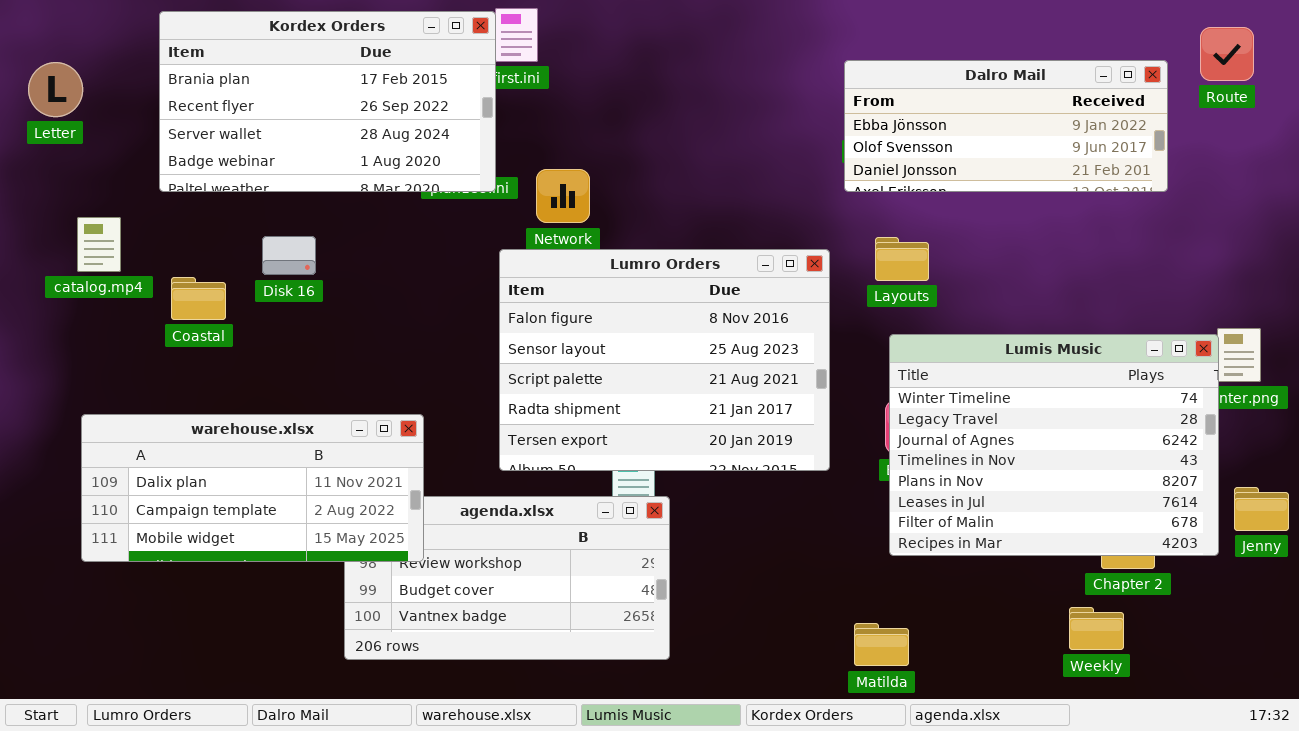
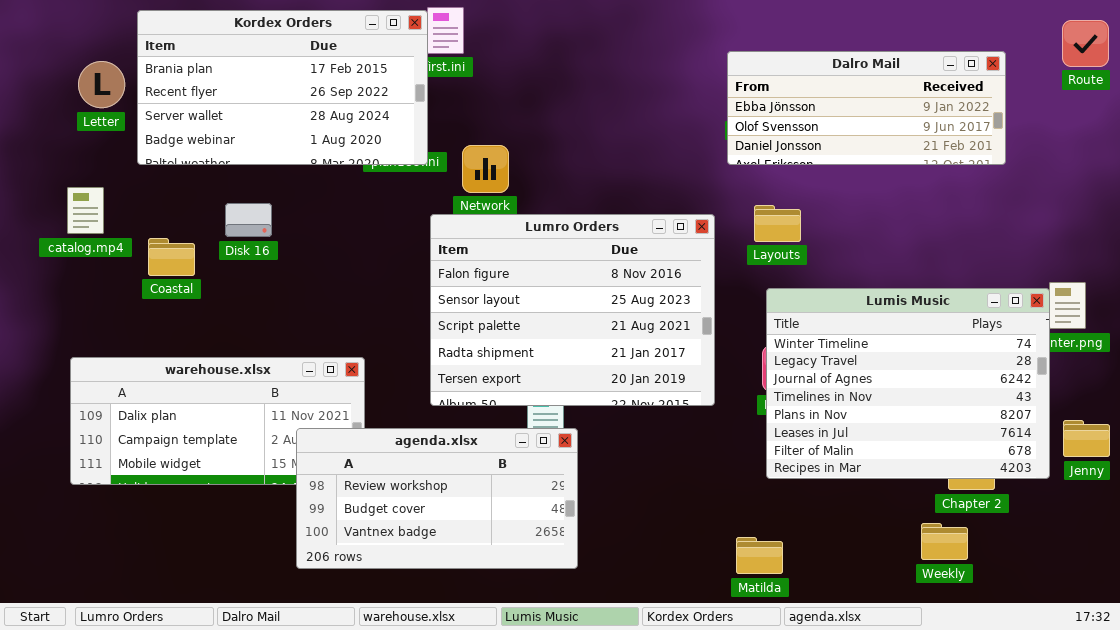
Route: [1200,27,1254,81] -> [1062,20,1109,67], moved
Letter: [28,62,83,117] -> [78,61,125,108], moved
agenda.xlsx: [344,496,670,660] -> [296,428,578,569], raised

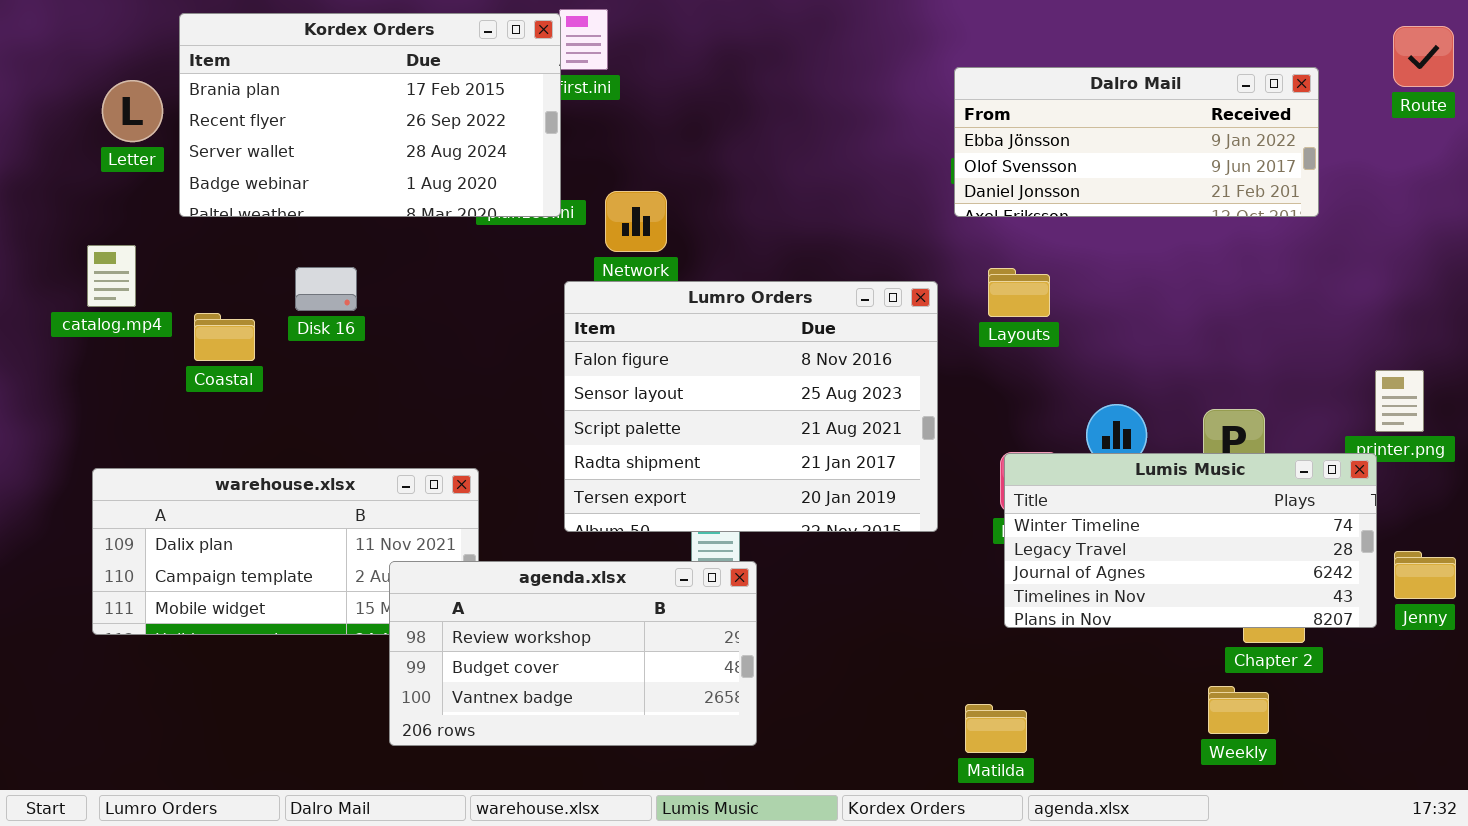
Lumis Music: [766,288,1050,479] -> [1004,453,1377,628], resized

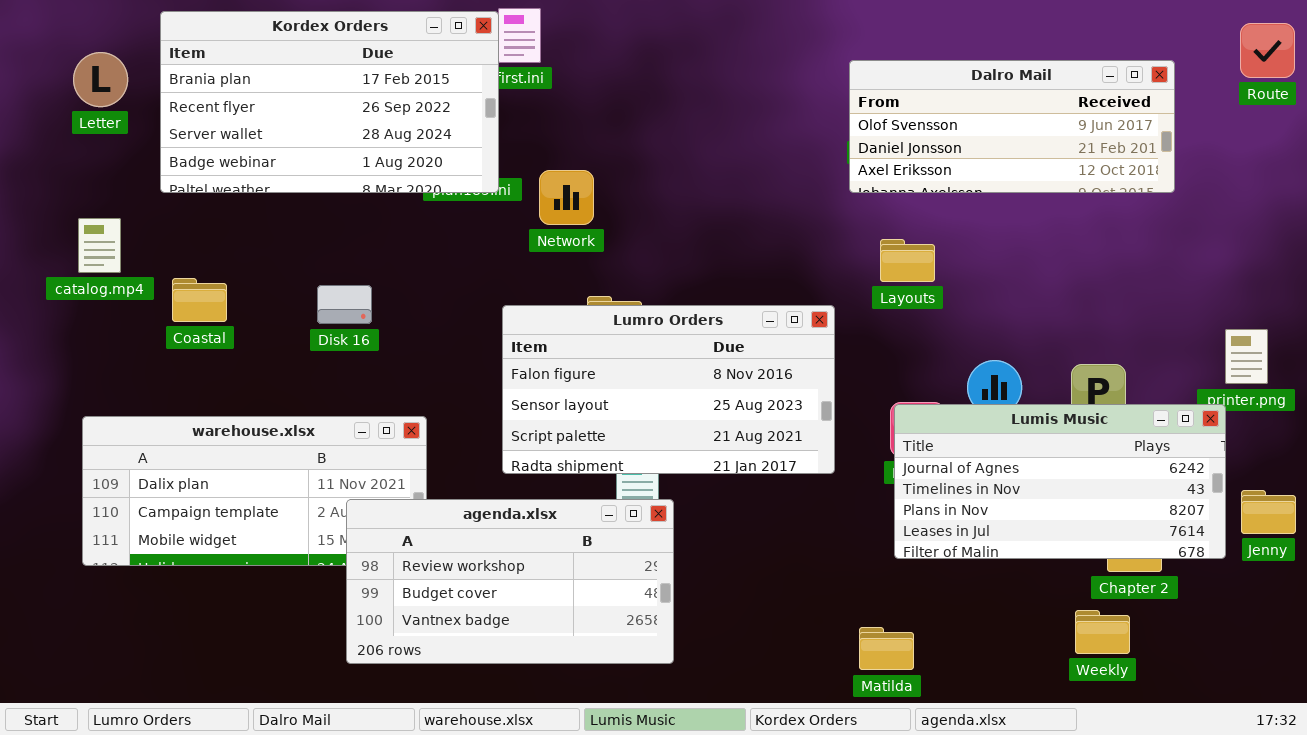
Dalro Mail: [954,67,1319,217] -> [849,60,1175,193], scrolled down 1 row
Letter: [102,80,163,142] -> [73,52,128,107], moved
Disk 16: [295,267,357,311] -> [317,285,372,324], moved
Lumro Orders: [564,281,938,532] -> [502,305,835,474], resized
Lumis Music: [1004,453,1377,628] -> [894,404,1226,559], scrolled down 2 rows

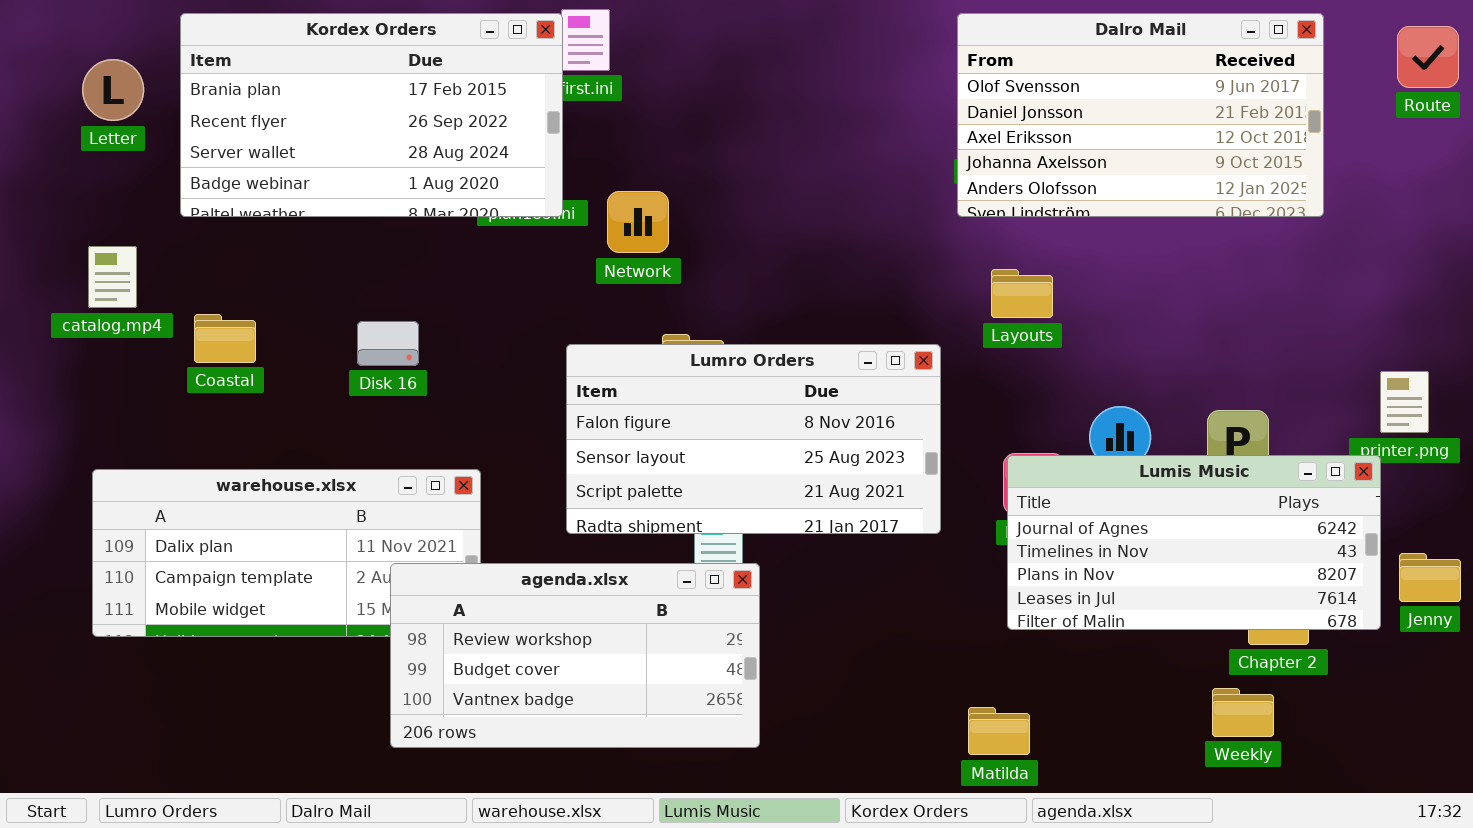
Dalro Mail: [849,60,1175,193] -> [957,13,1324,217], resized

